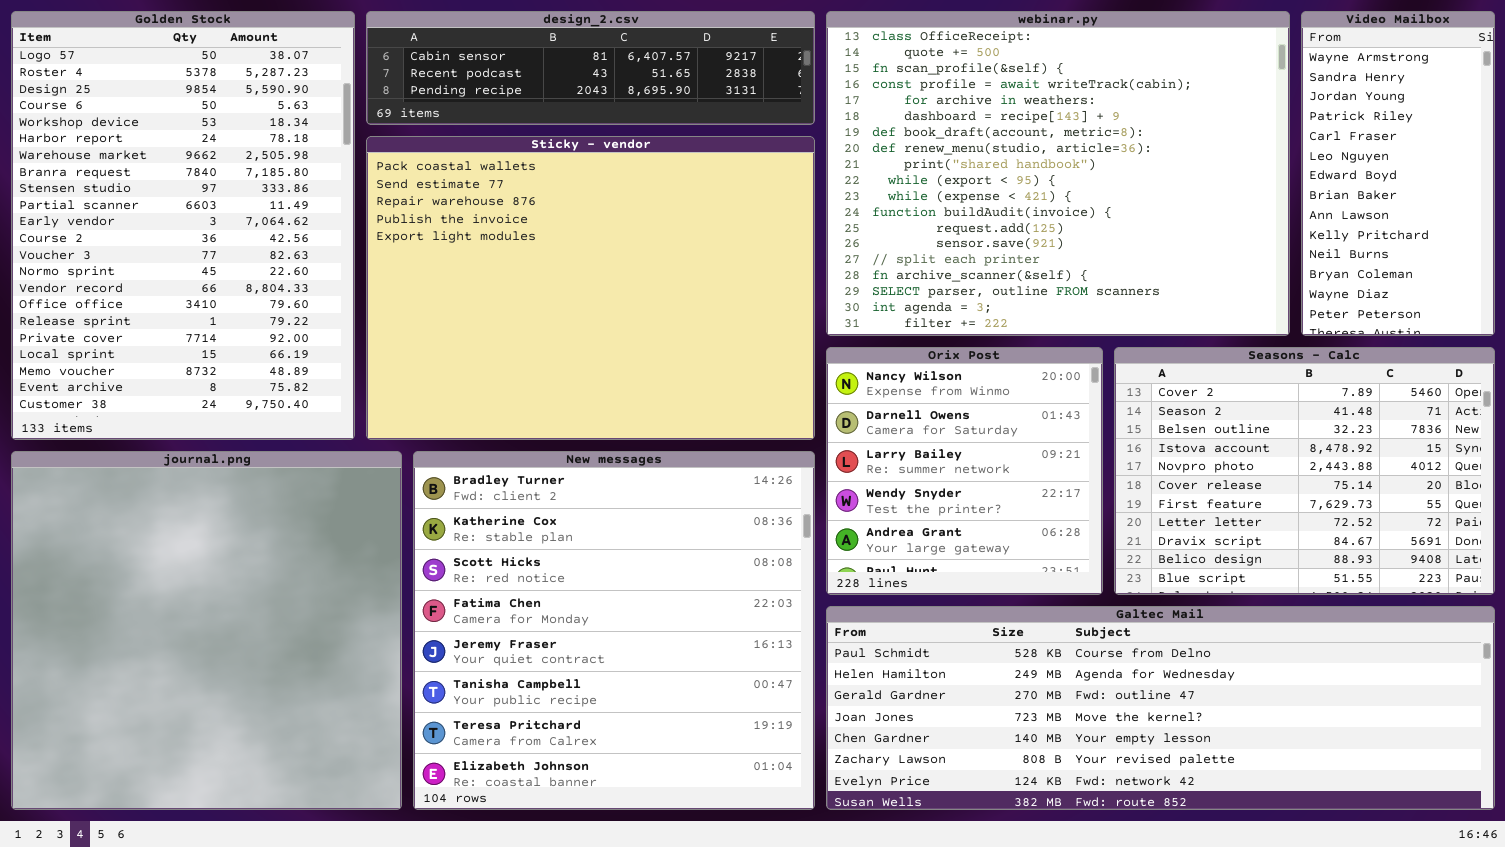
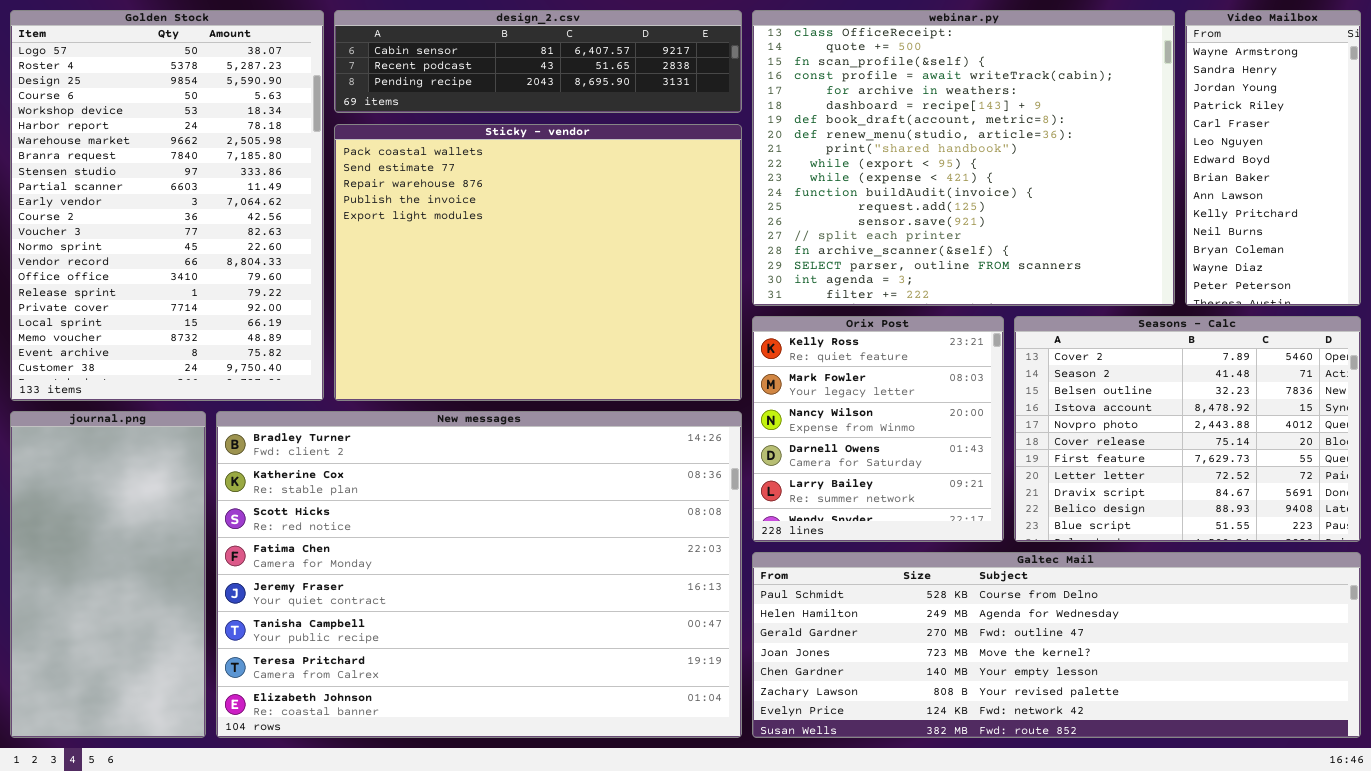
Orix Post: [826,347,1103,595] -> [752,316,1004,542], scrolled up 2 rows
journal.png: [11,451,402,810] -> [10,411,206,738], resized
New messages: [413,451,815,810] -> [216,411,742,738], resized

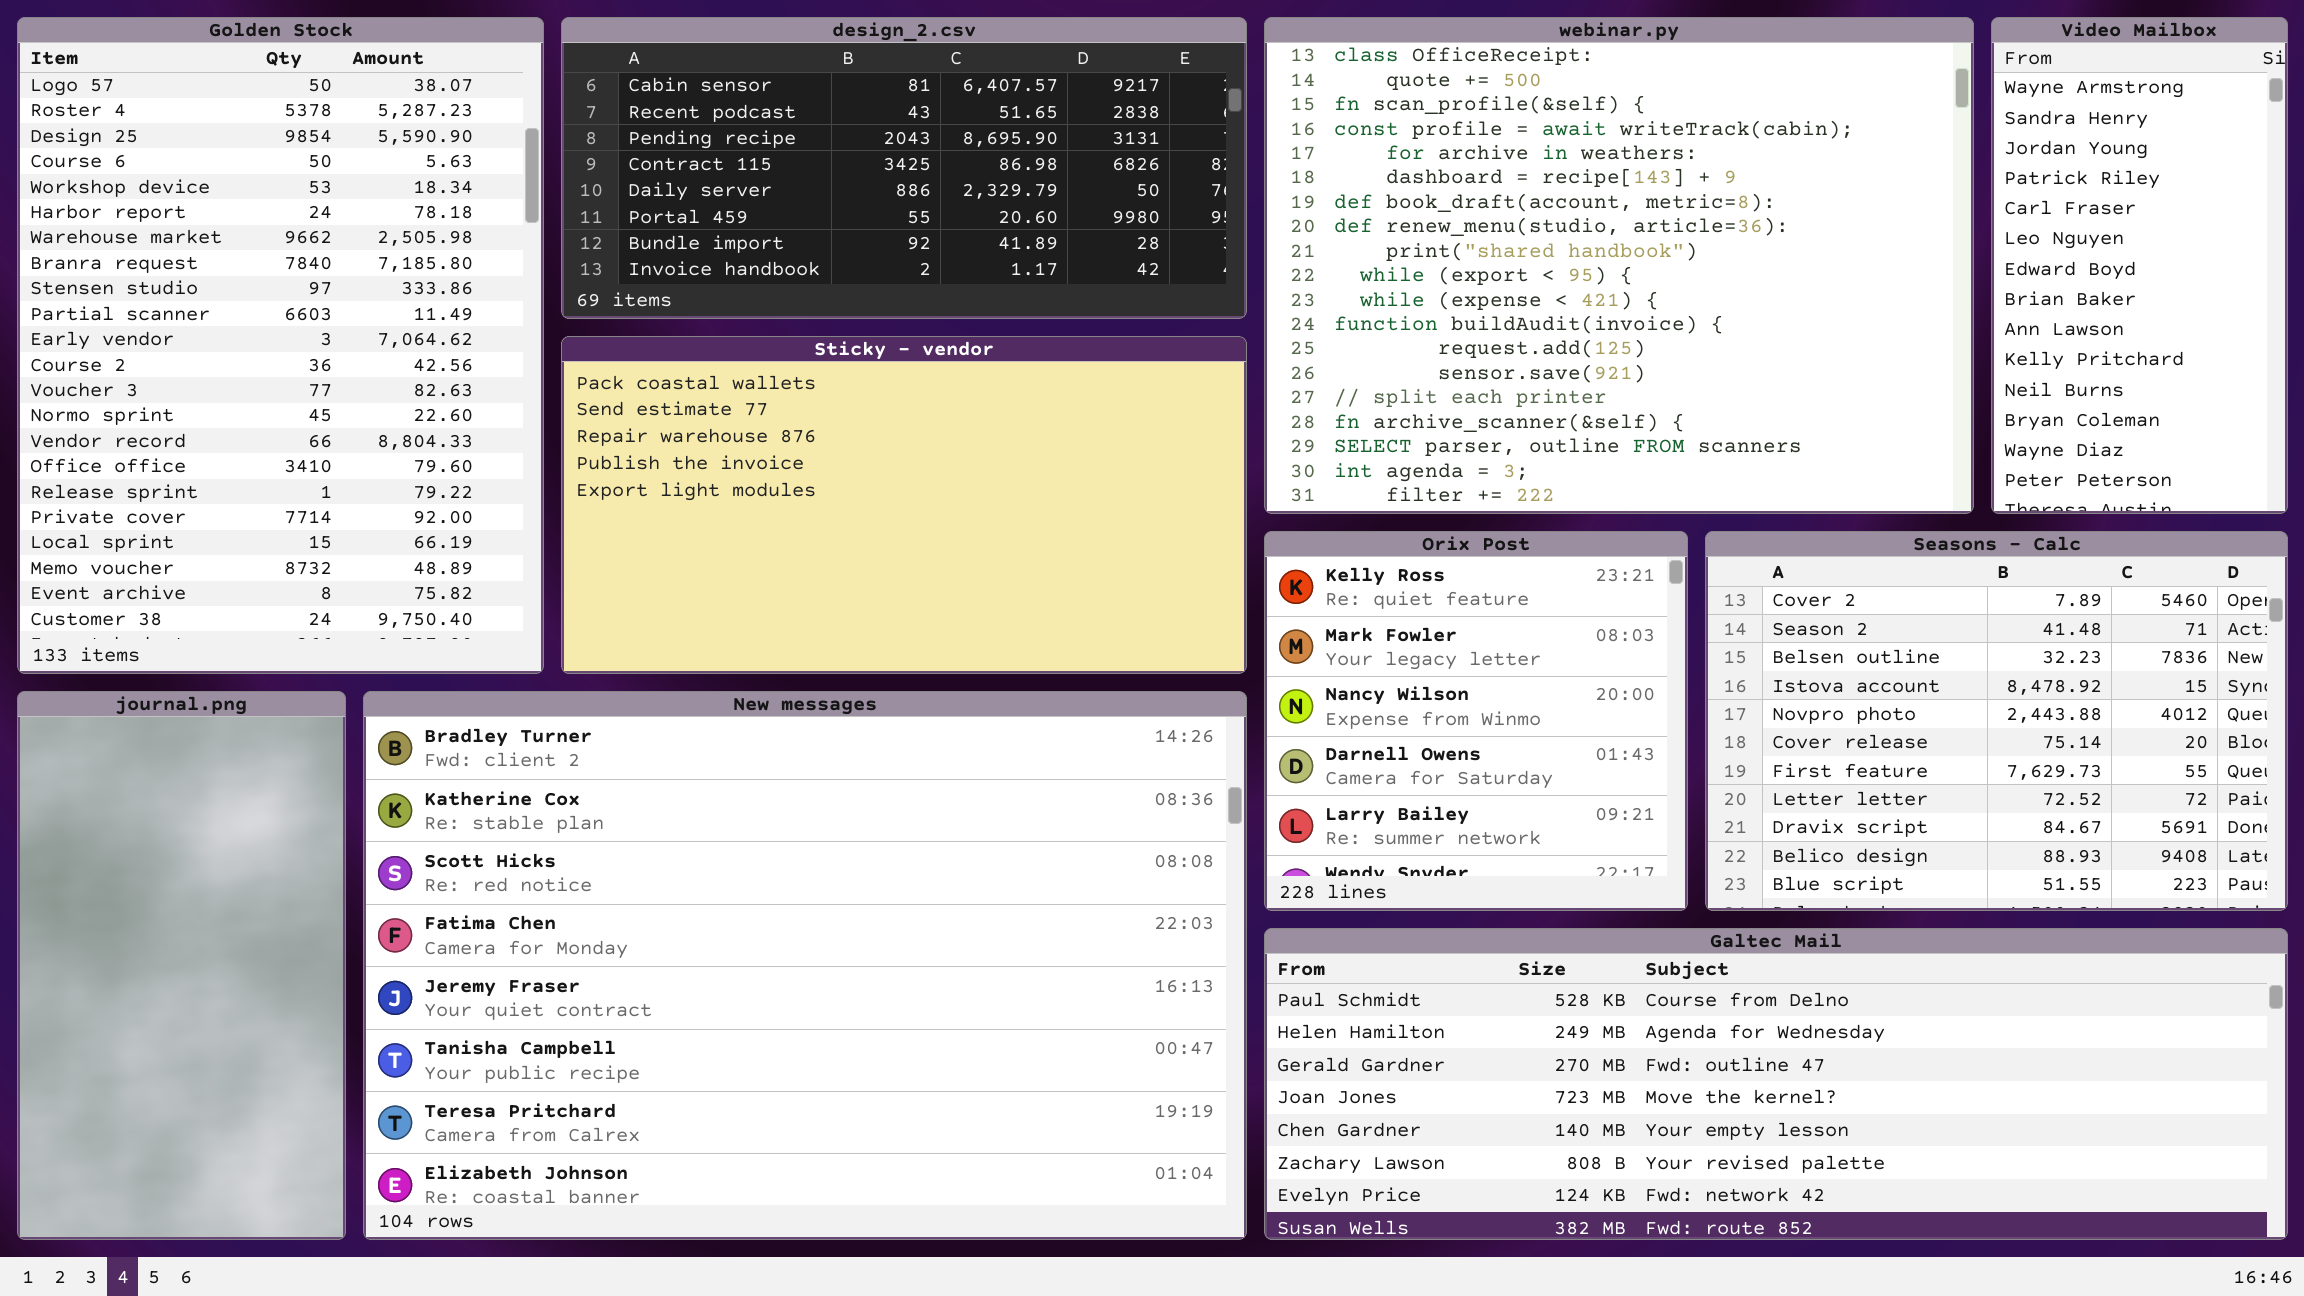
design_2.csv: [334,10,742,113] -> [561,17,1247,319], resized
Sticky - vendor: [334,124,742,401] -> [561,336,1247,674], resized

